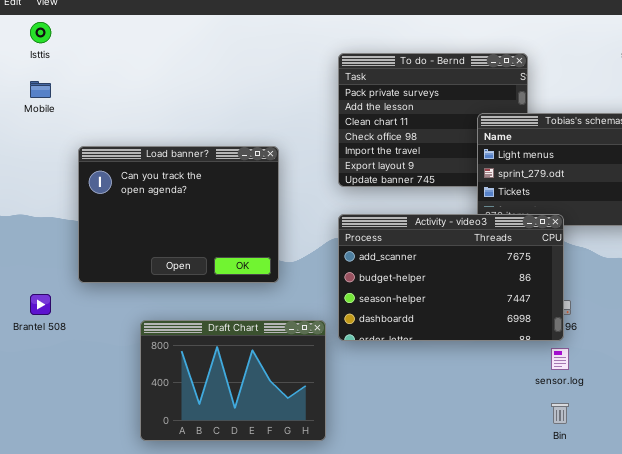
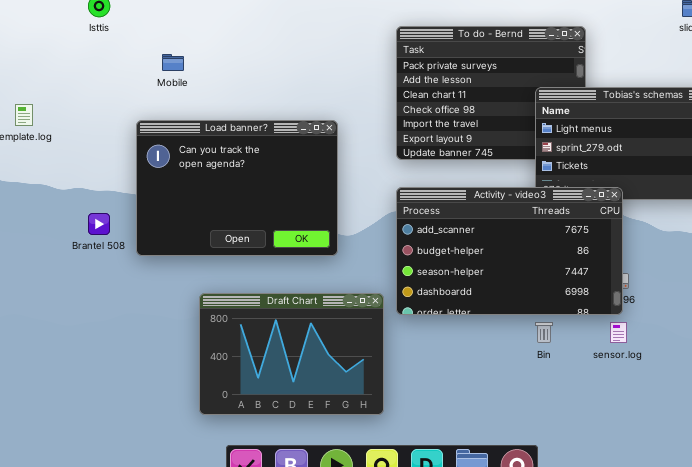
Mobile: [30,81,51,98] -> [162,54,184,71], moved
Brantel 508: [30,294,51,315] -> [88,213,110,235], moved
Bin: [551,403,569,424] -> [535,322,553,343], moved

